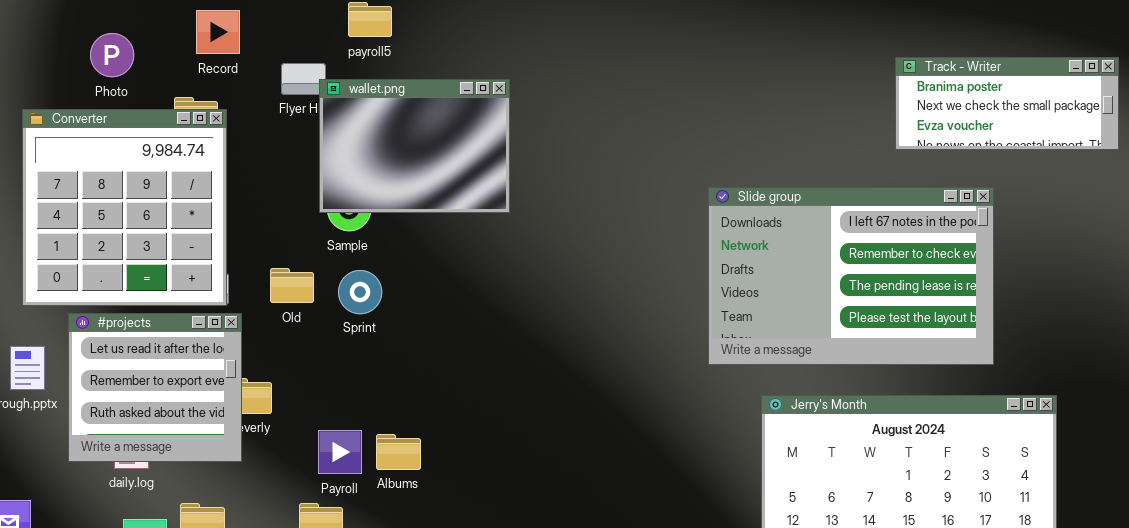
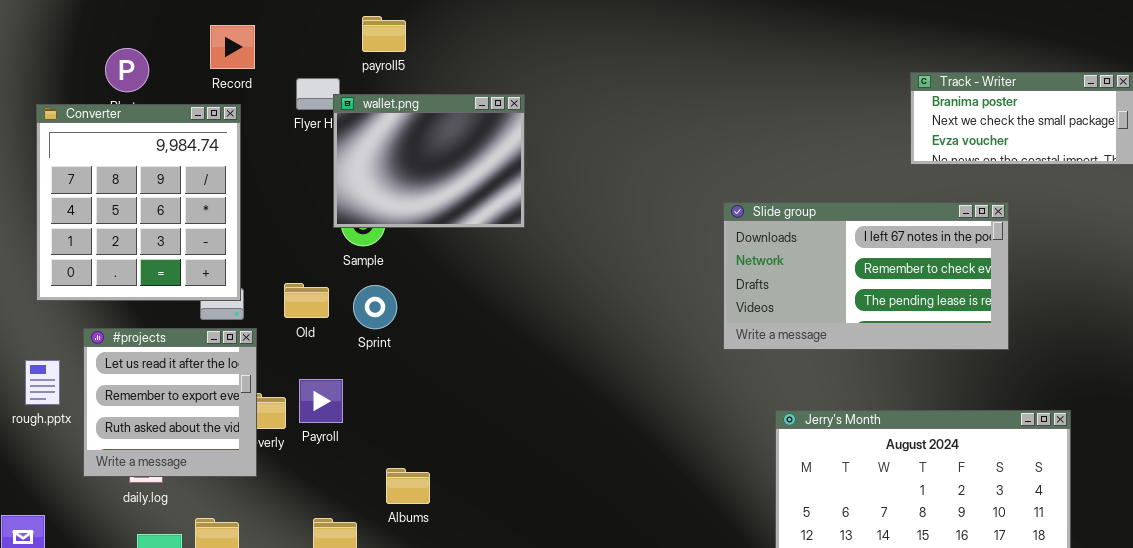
Converter: [22,109,227,306] -> [36,104,241,301], moved
Slide group: [708,187,994,365] -> [723,202,1009,350], resized
Payroll: [318,430,362,474] -> [299,379,343,423], moved
Albums: [376,434,421,470] -> [386,468,430,504], moved

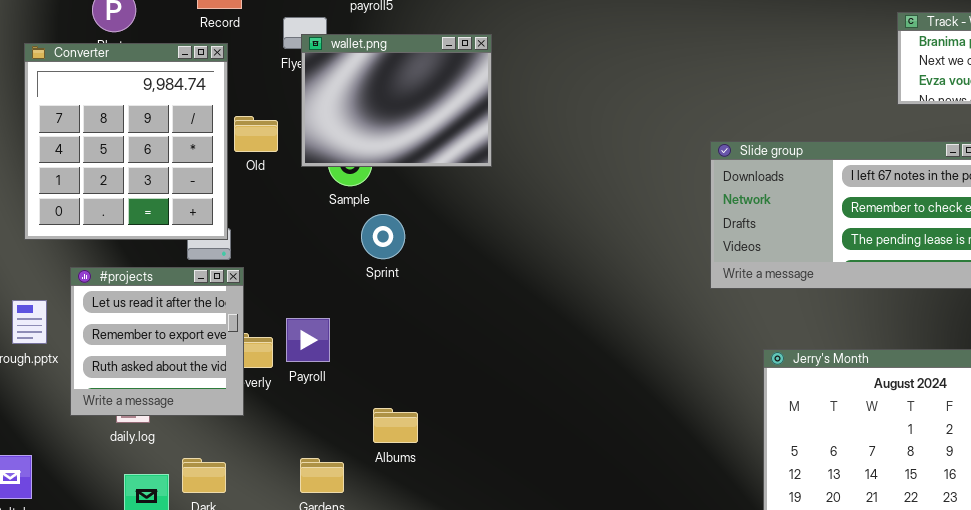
wallet.png: [333,94,525,228] -> [301,34,492,167], moved
Old: [284,283,329,318] -> [234,116,278,152], moved
Sprint: [353,285,397,329] -> [361,214,405,259], moved

